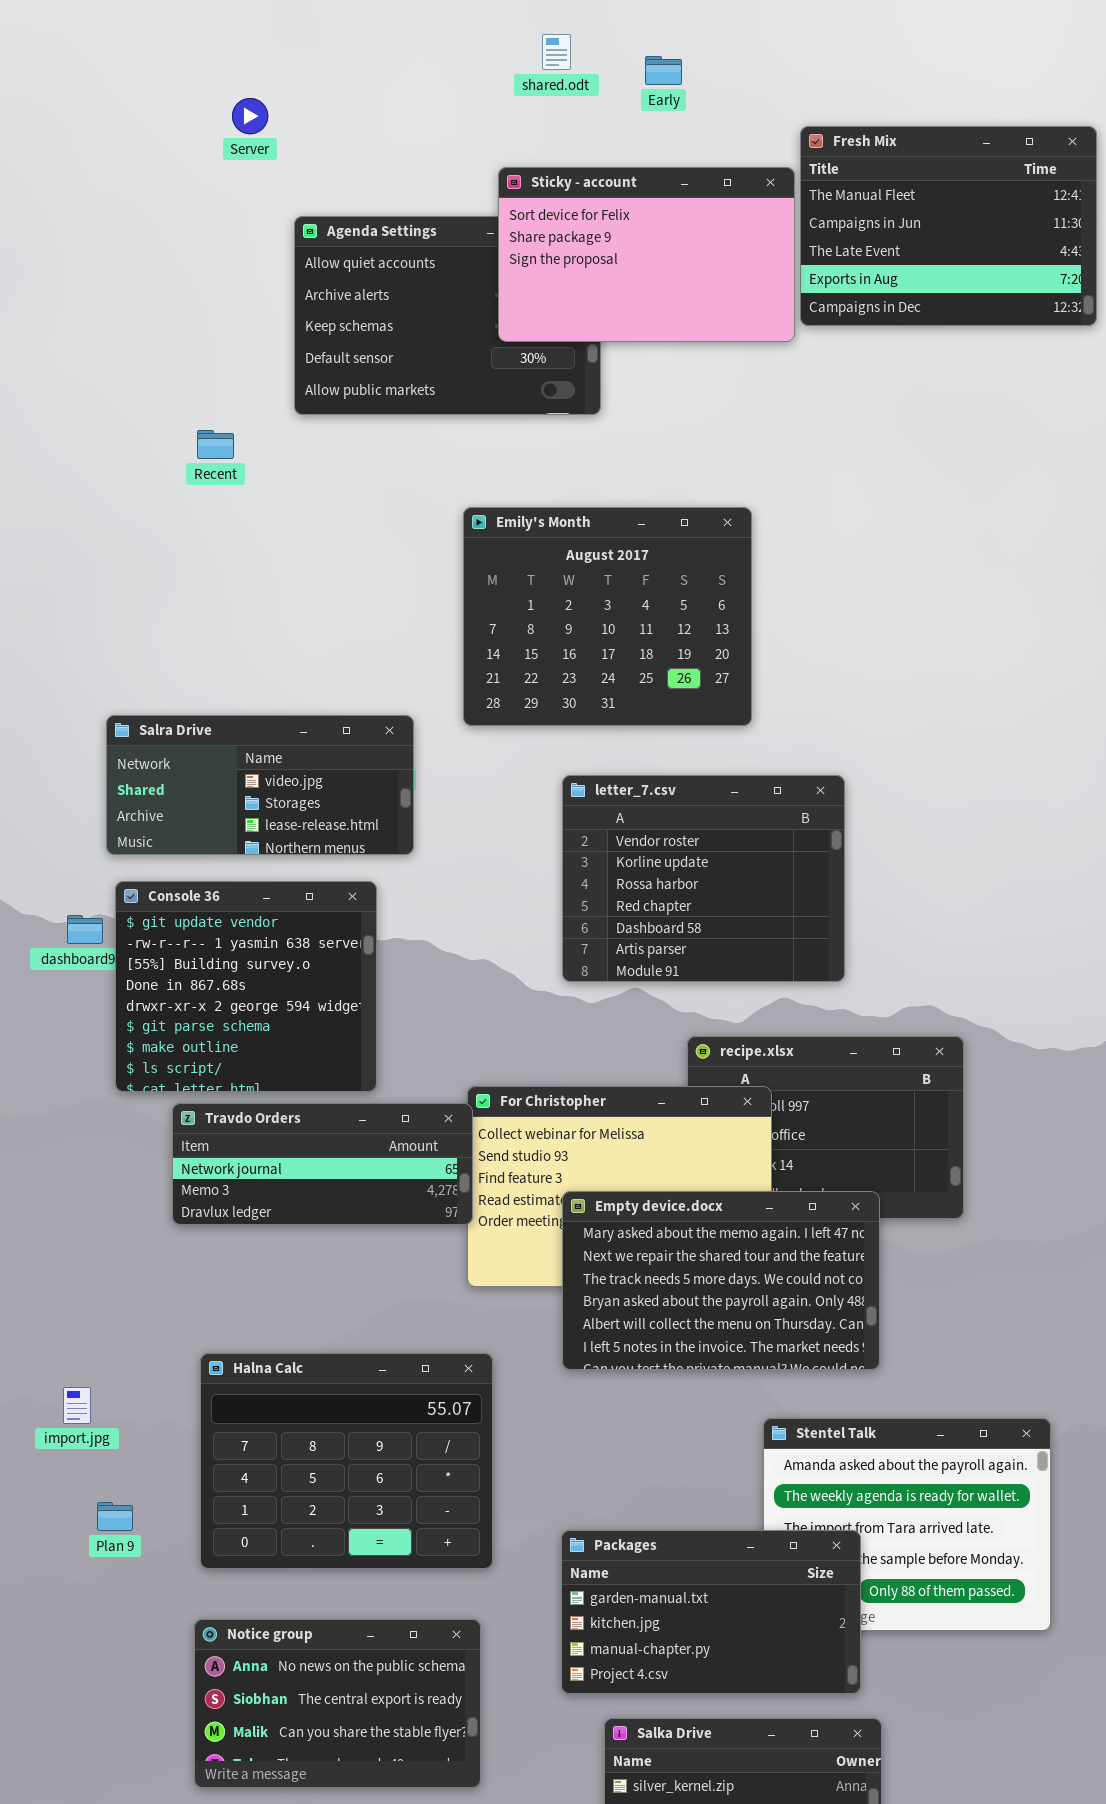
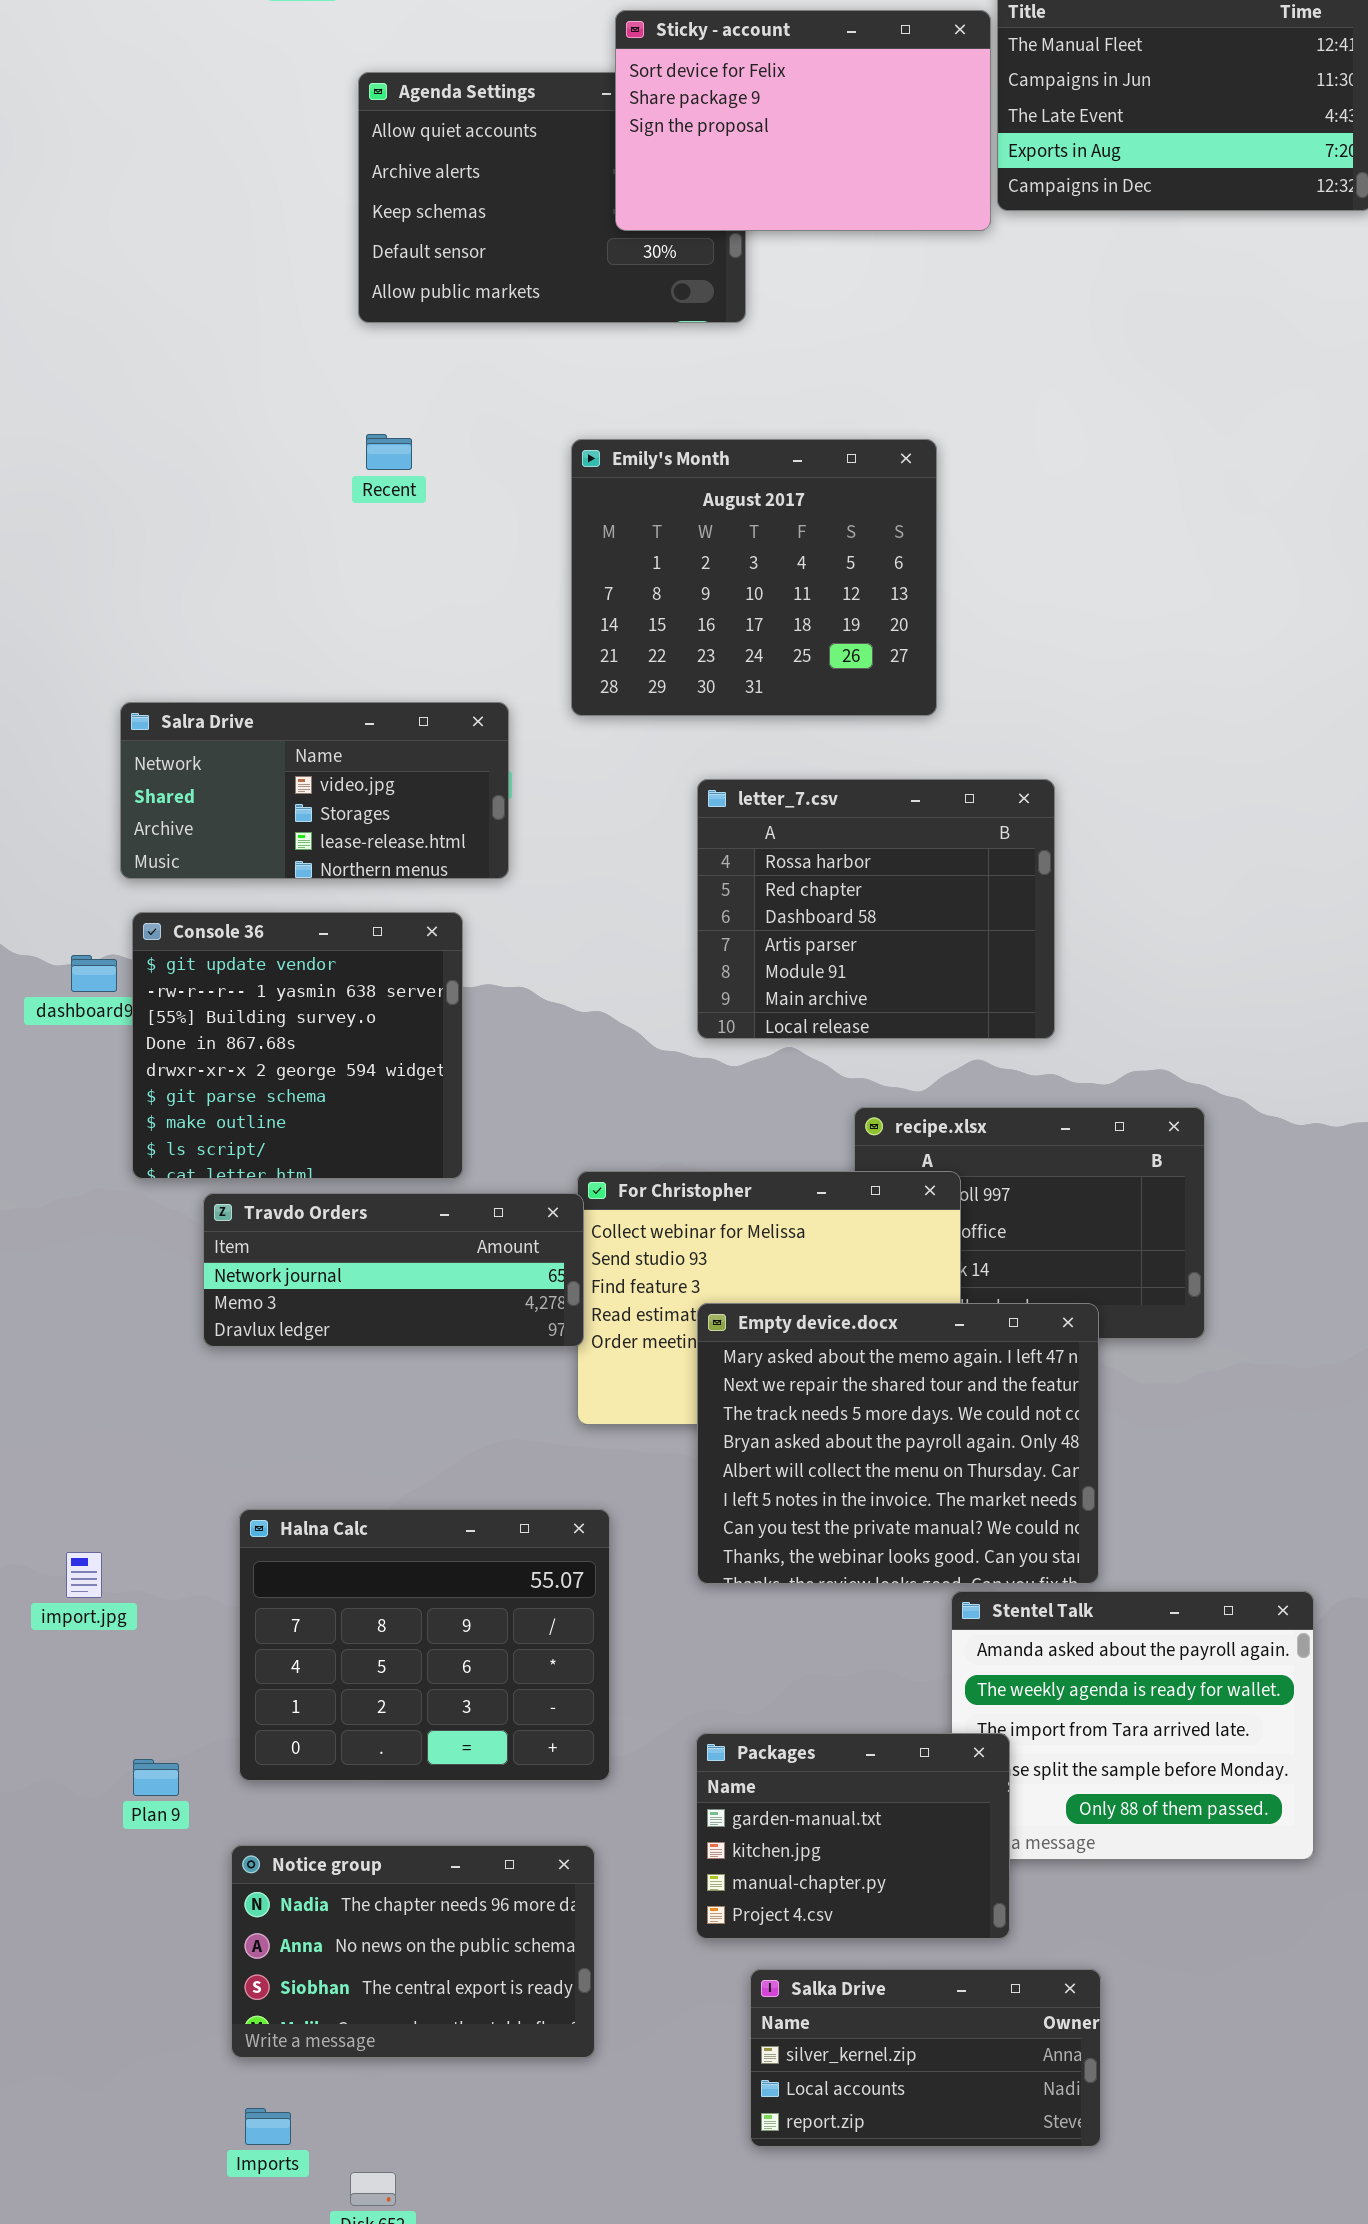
Recent: [197,430,234,459] -> [366,434,412,470], moved
letter_7.csv: [562,775,845,982] -> [697,779,1055,1039], scrolled down 2 rows
Empty device.docx: [562,1191,880,1370] -> [697,1303,1099,1584], resized
Plan 9: [97,1502,133,1531] -> [133,1759,179,1796], moved
Packages: [561,1530,861,1694] -> [696,1733,1010,1939], resized
Notice group: [194,1619,481,1788] -> [231,1845,595,2058], scrolled up 1 row

